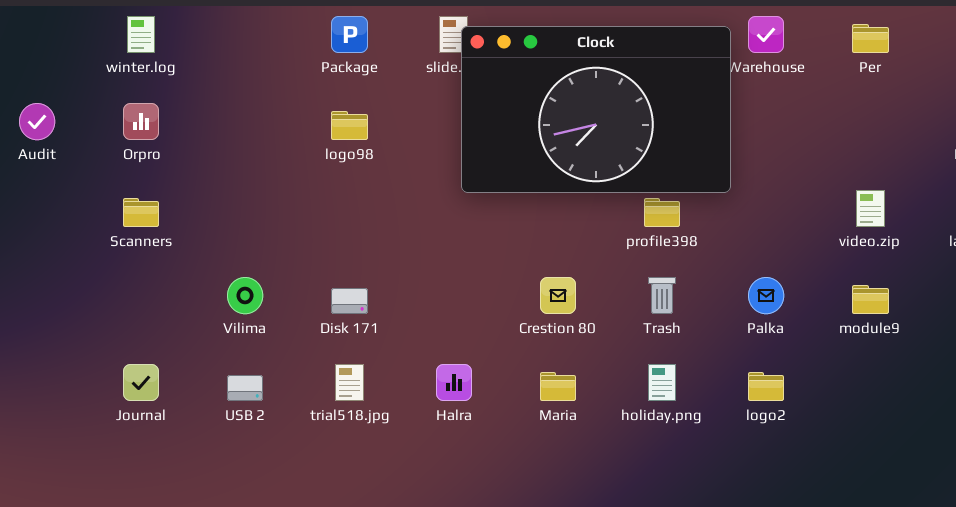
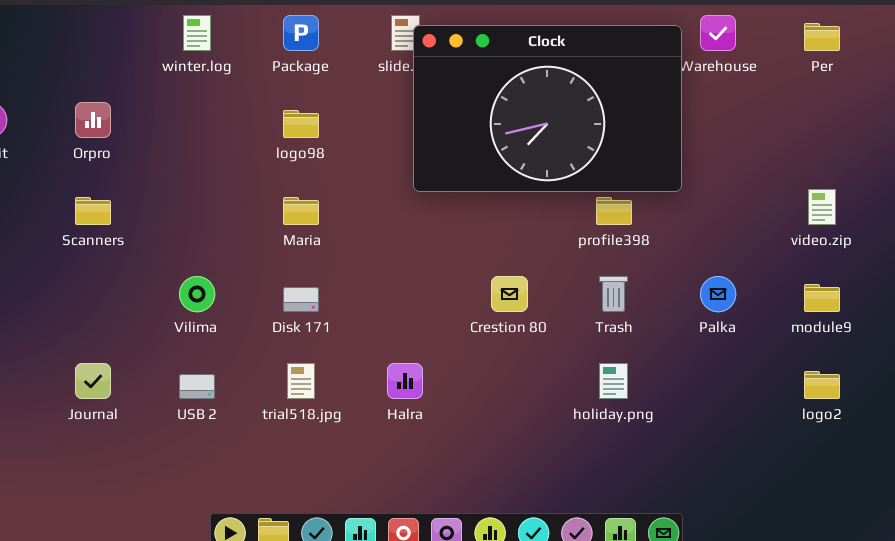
winter.log: [127,16,155,53] -> [183,15,211,51], moved
Maria: [540,372,576,401] -> [283,197,319,225], moved
logo2: [748,372,784,401] -> [804,371,840,399], moved

